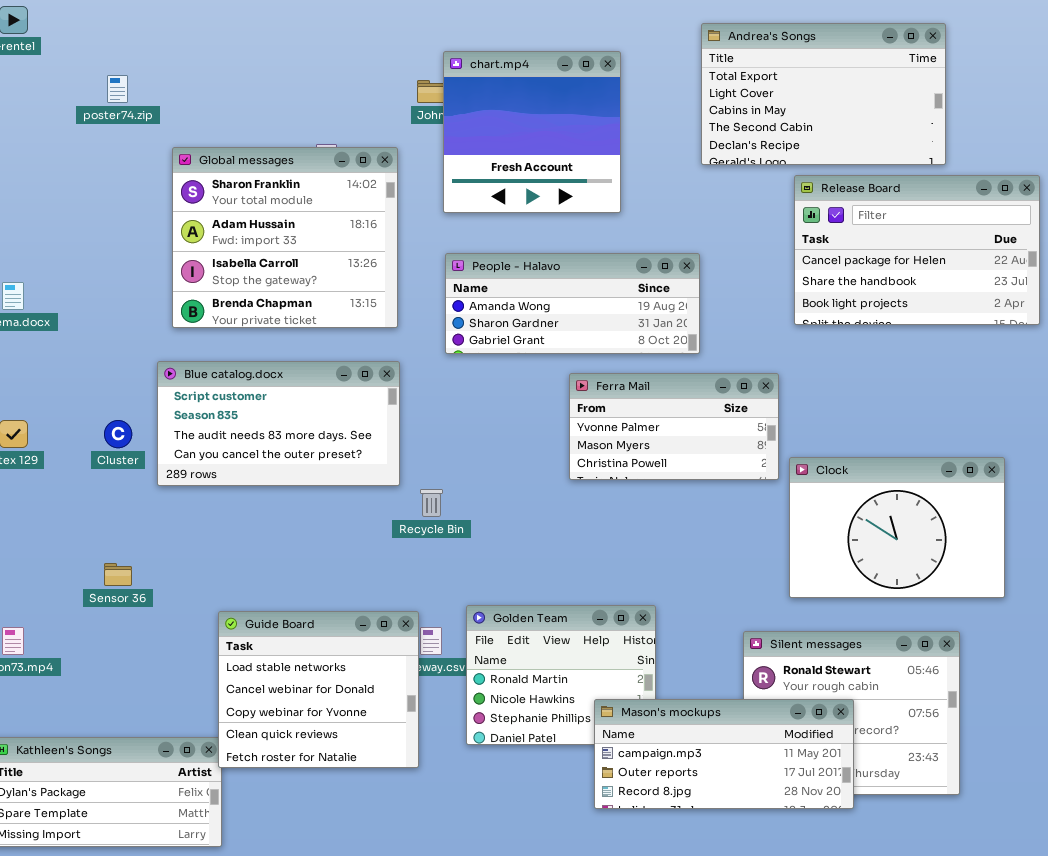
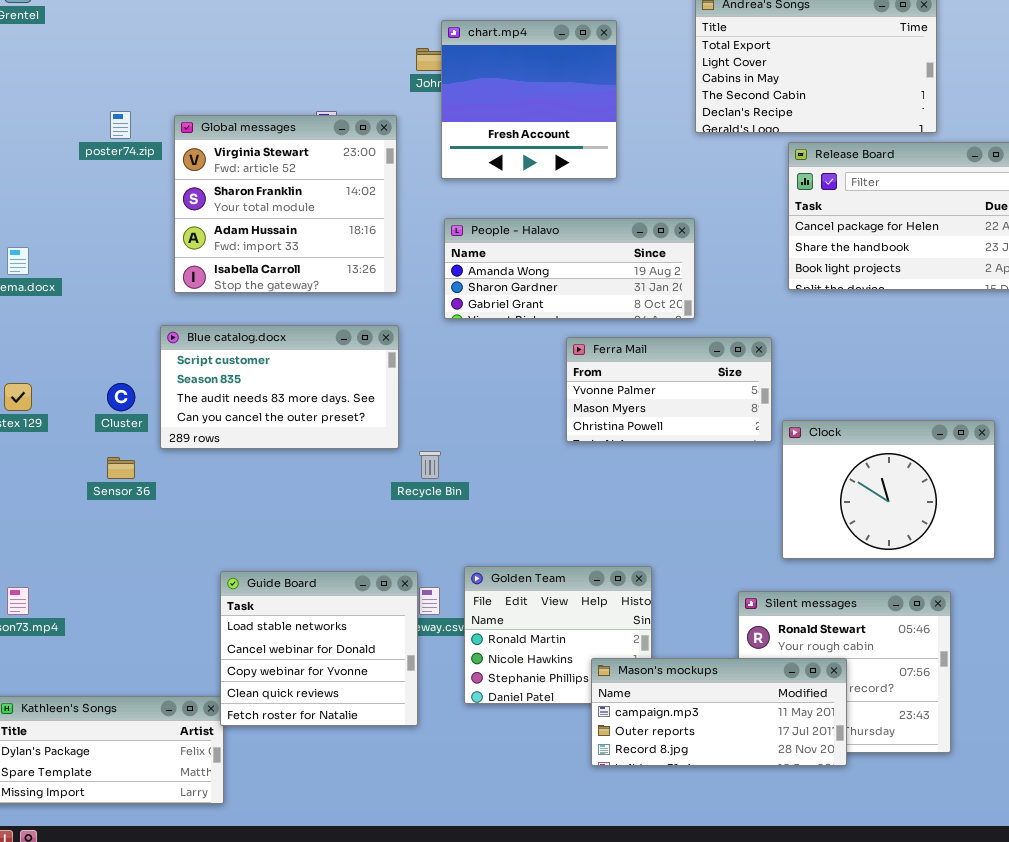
poster74.zip: [107,75,128,103] -> [110,111,131,139], moved
Global messages: [172,147,398,328] -> [174,115,397,293], scrolled up 1 row
Sensor 36: [104,563,132,586] -> [107,457,135,479], moved

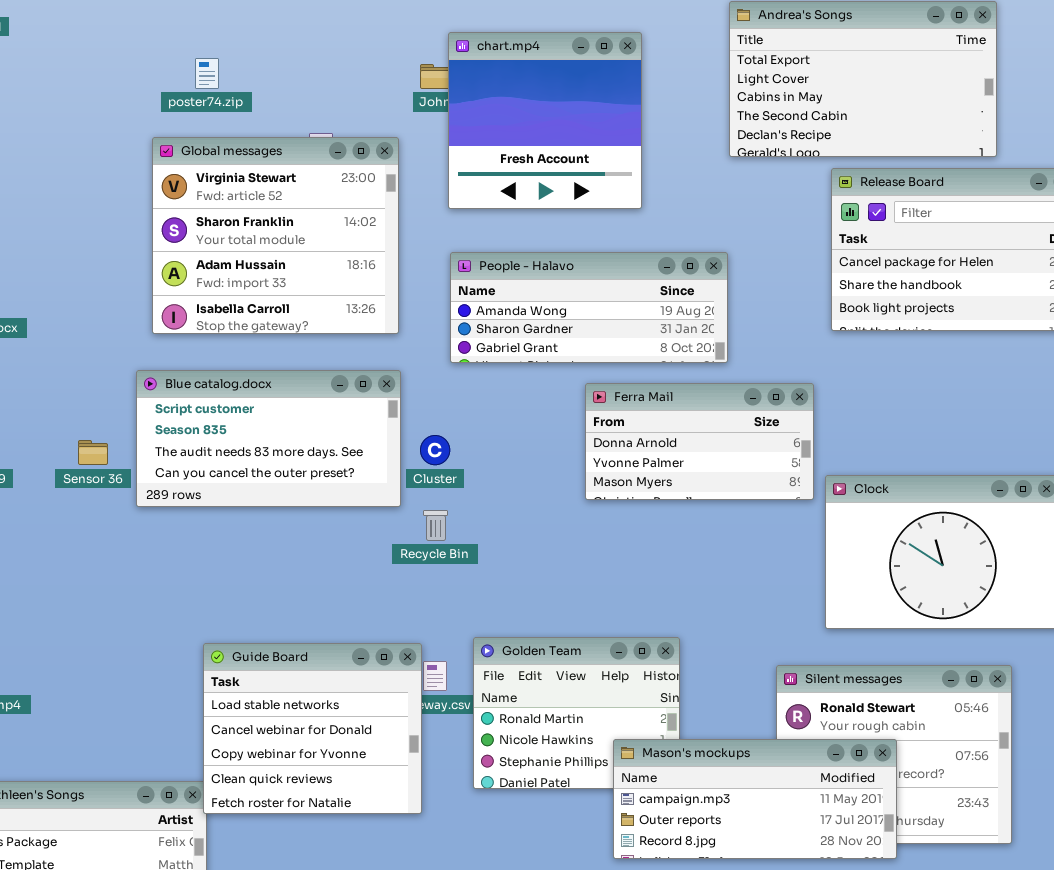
poster74.zip: [110,111,131,139] -> [195,58,219,89], moved
Ferra Mail: [566,337,772,442] -> [585,383,814,500], scrolled up 1 row
Cluster: [107,383,135,411] -> [420,435,450,465], moved
Sensor 36: [107,457,135,479] -> [78,440,108,465], moved

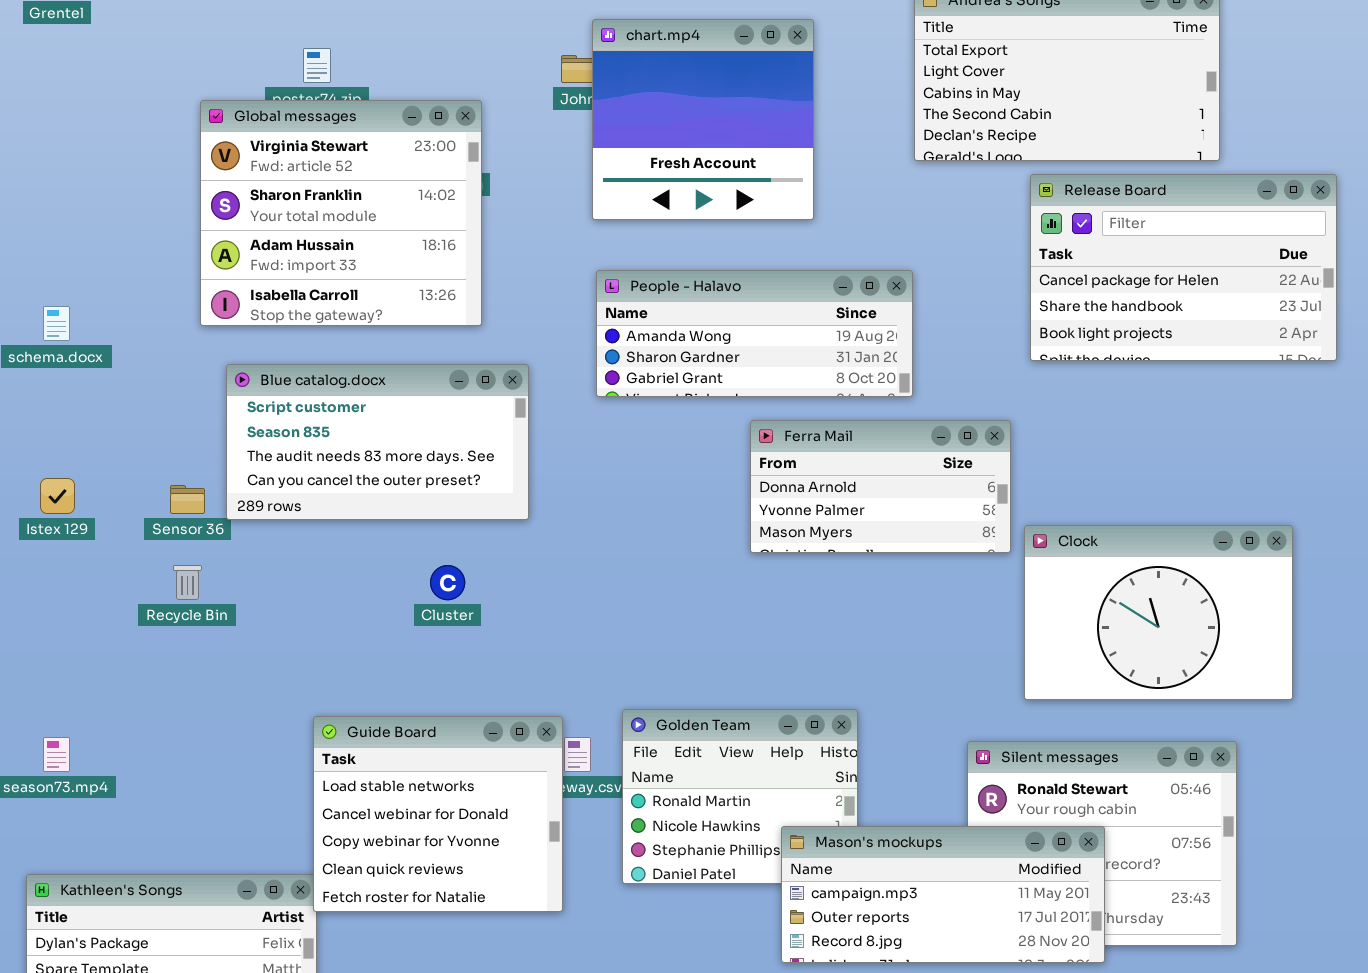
Global messages: [152,137,399,334] -> [200,100,482,326], moved
Blue catalog.docx: [136,370,401,507] -> [226,364,529,520], moved
Cluster: [420,435,450,465] -> [430,565,465,600], moved
Recycle Bin: [423,510,448,541] -> [173,565,202,600], moved

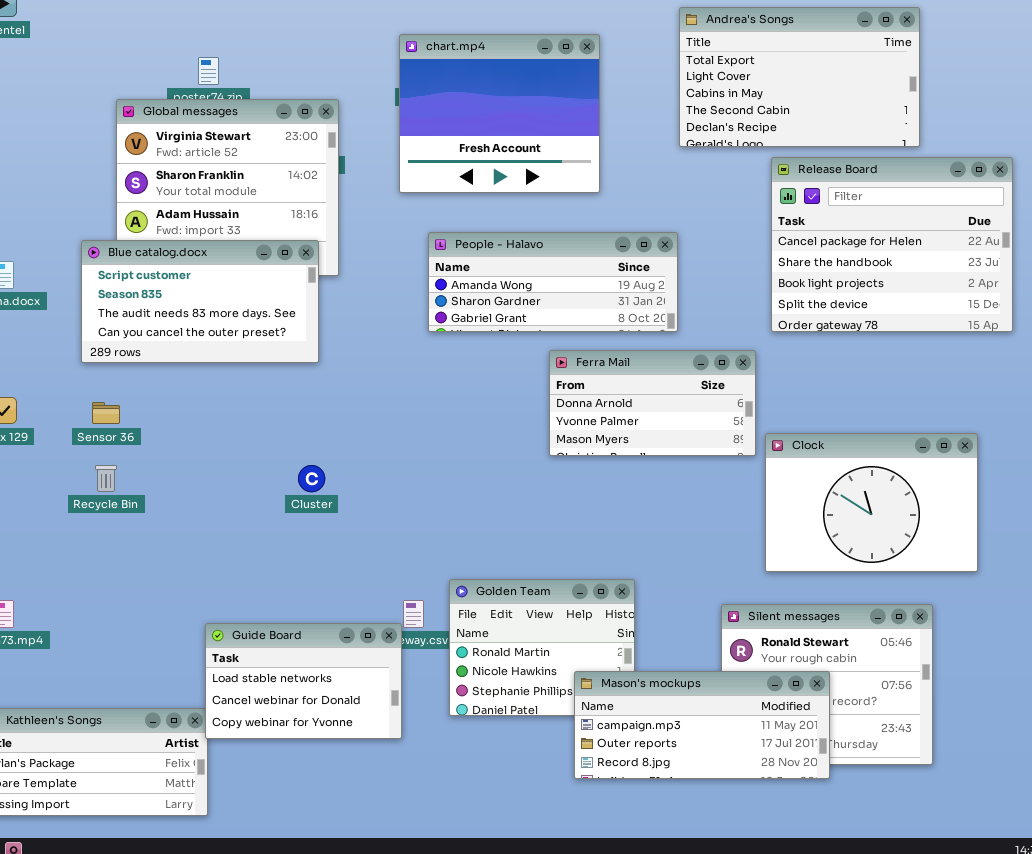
chart.mp4: [592,19,814,220] -> [399,34,600,193], resized
Release Board: [1030,174,1337,361] -> [771,157,1013,332], resized
Blue catalog.docx: [226,364,529,520] -> [81,240,319,363], moved
Guide Board: [313,716,563,912] -> [205,623,402,739], resized

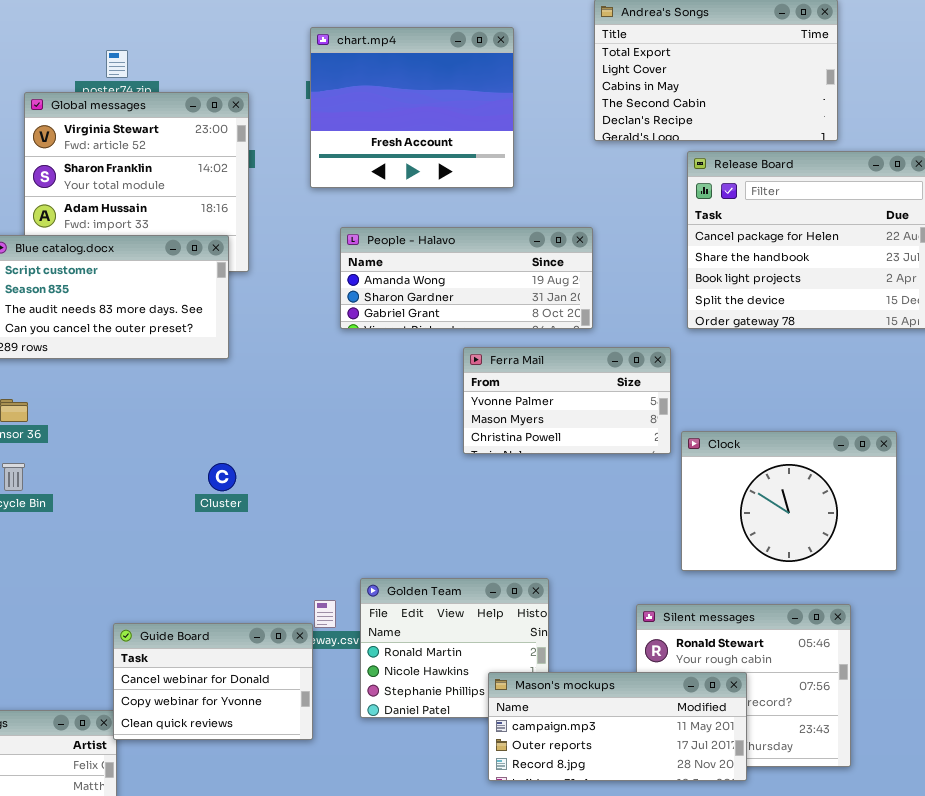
Ferra Mail: [549,350,756,456] -> [463,347,671,454], scrolled down 1 row
Guide Board: [205,623,402,739] -> [113,623,313,740], scrolled down 1 row

